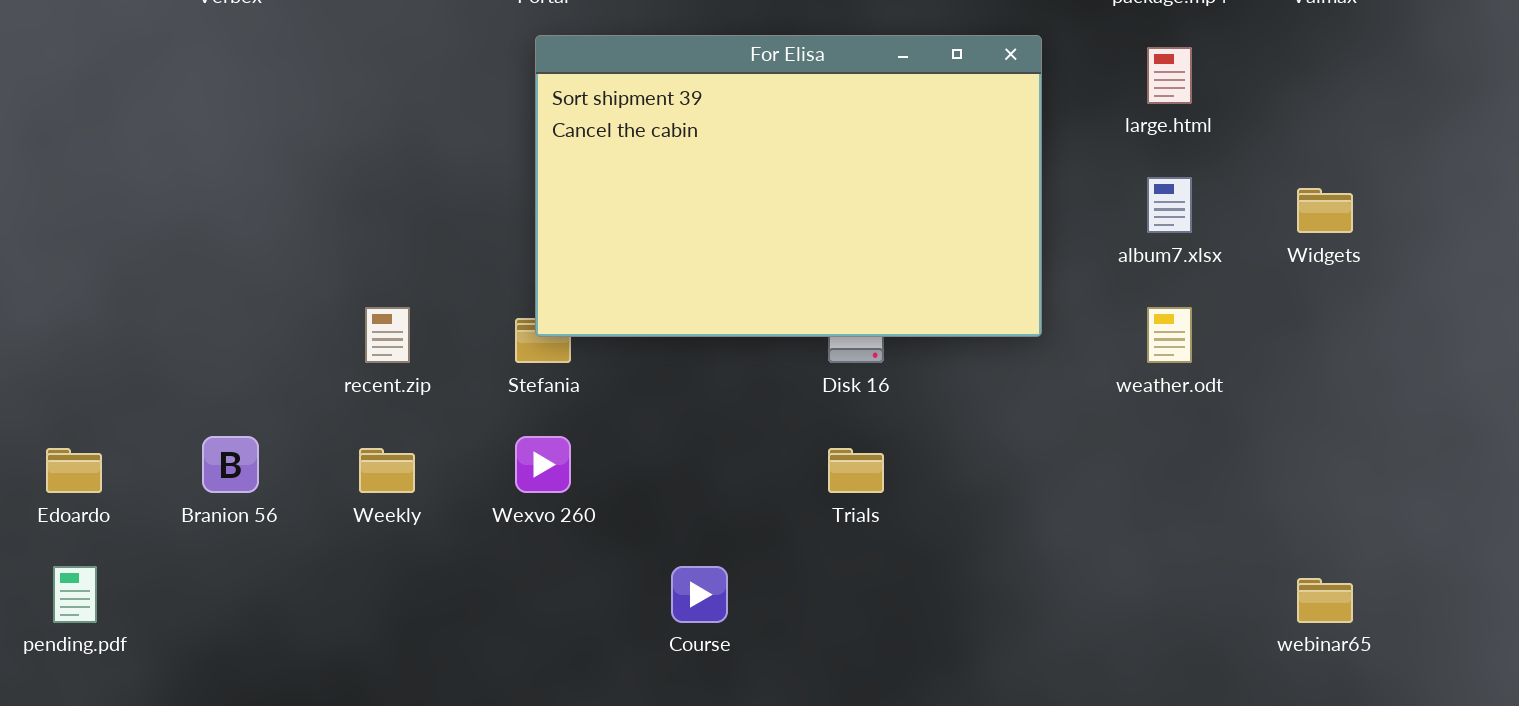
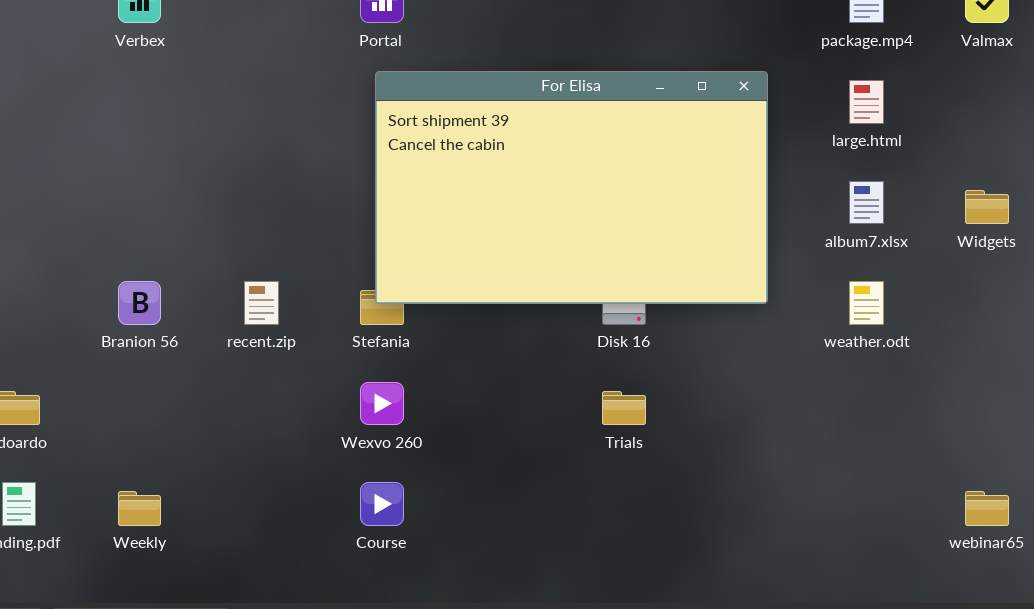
Branion 56: [202,436,259,493] -> [118,281,161,325], moved
Weekly: [359,448,415,493] -> [118,491,161,526], moved
Course: [671,566,728,623] -> [360,482,404,526], moved

